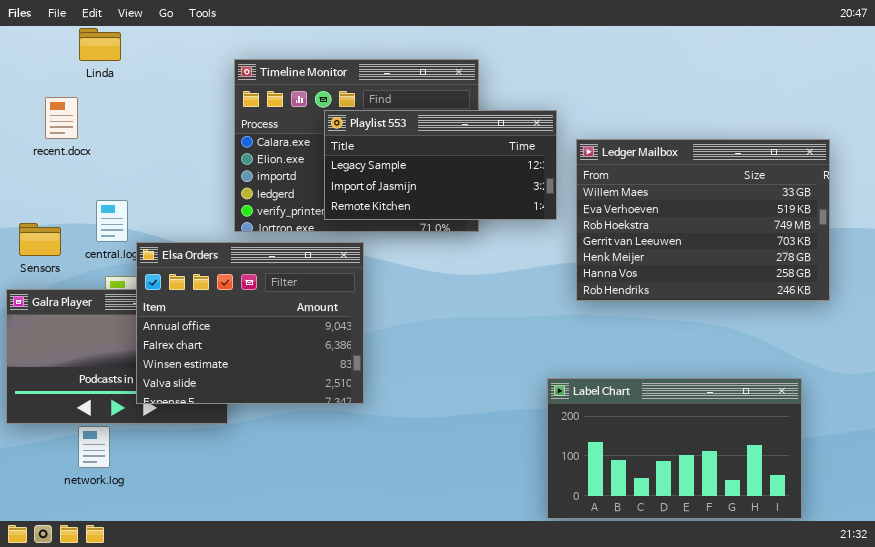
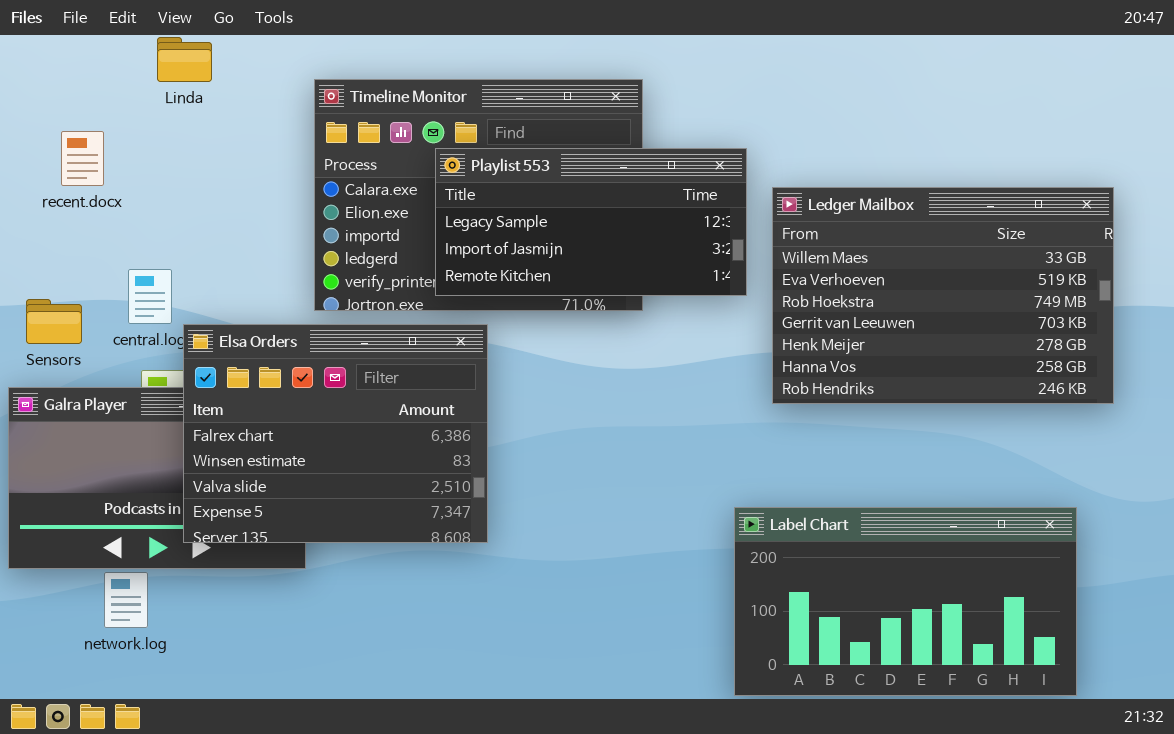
Linda: [79,28,121,61] -> [157,37,212,82], moved
Elsa Orders: [136,242,364,404] -> [183,324,488,543], scrolled down 1 row

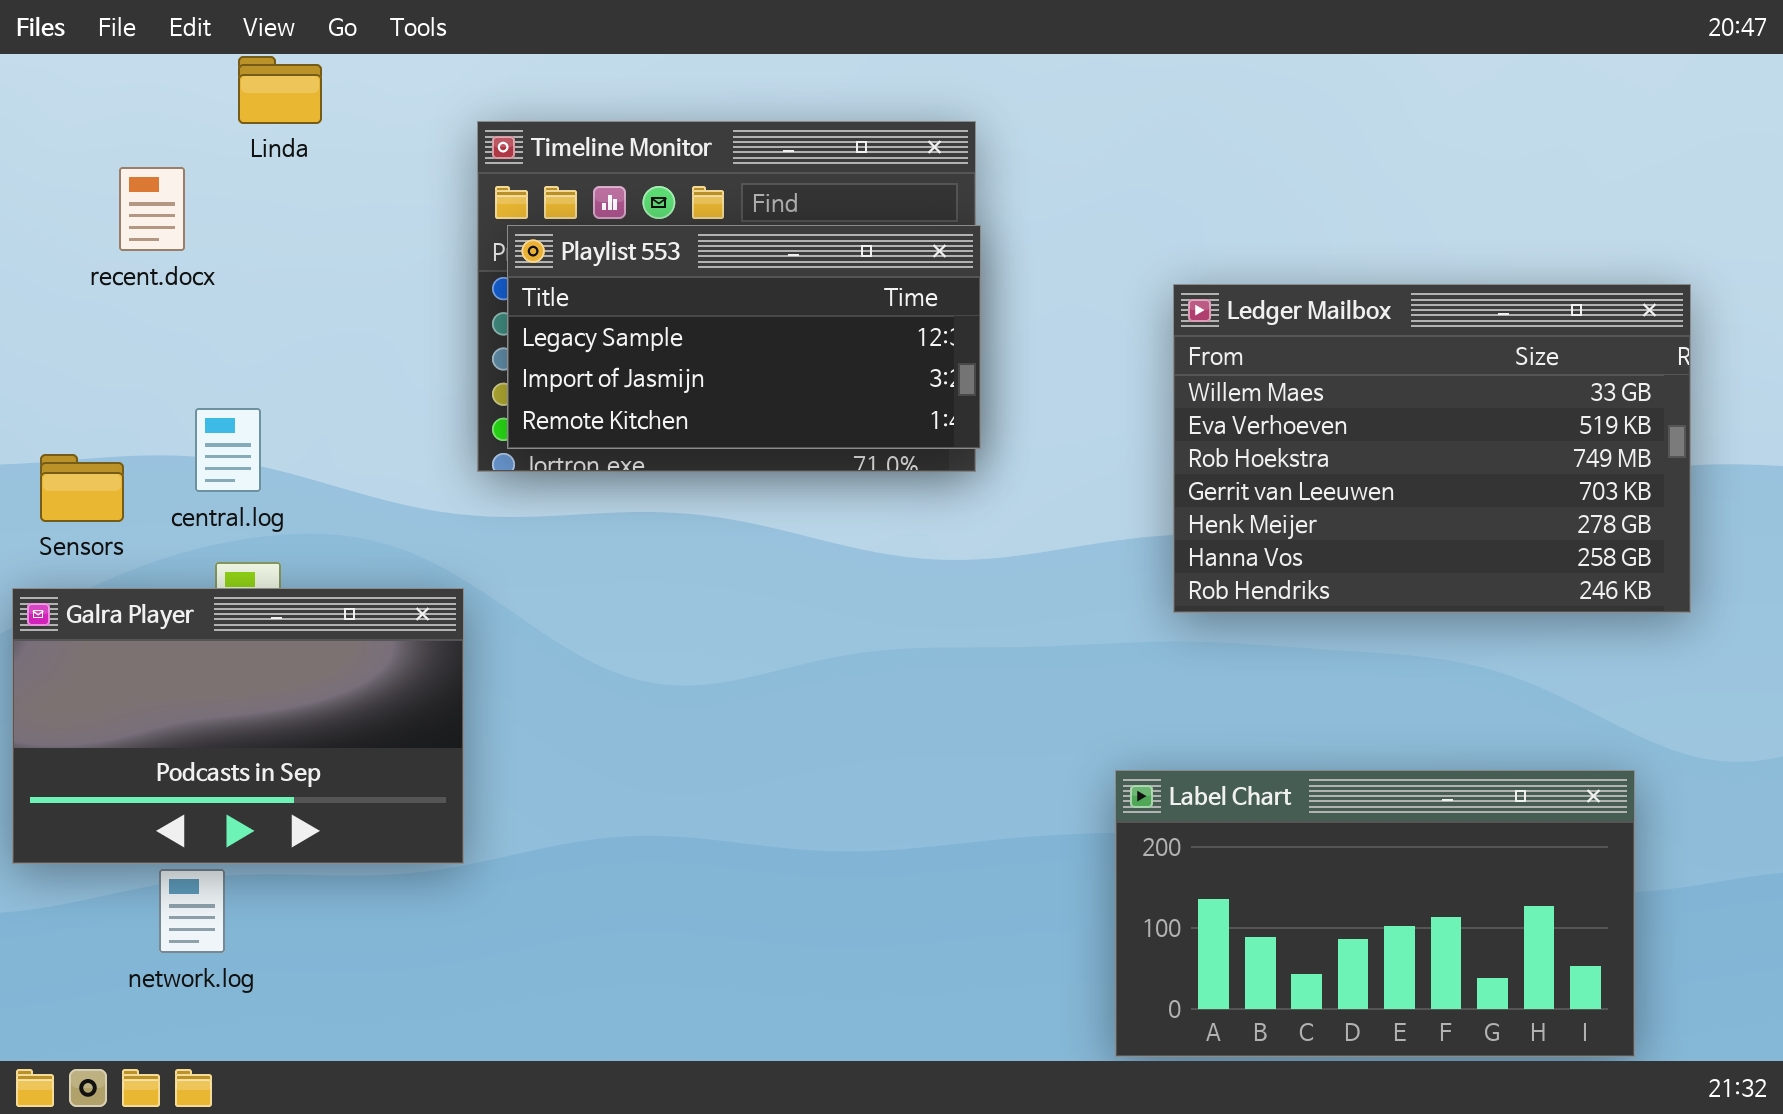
recent.docx: [61,131,104,186] -> [119,167,185,251], moved
Playlist 553: [435,148,747,296] -> [507,225,981,449], moved
Elsa Orders: [183,324,488,543] -> none, closed

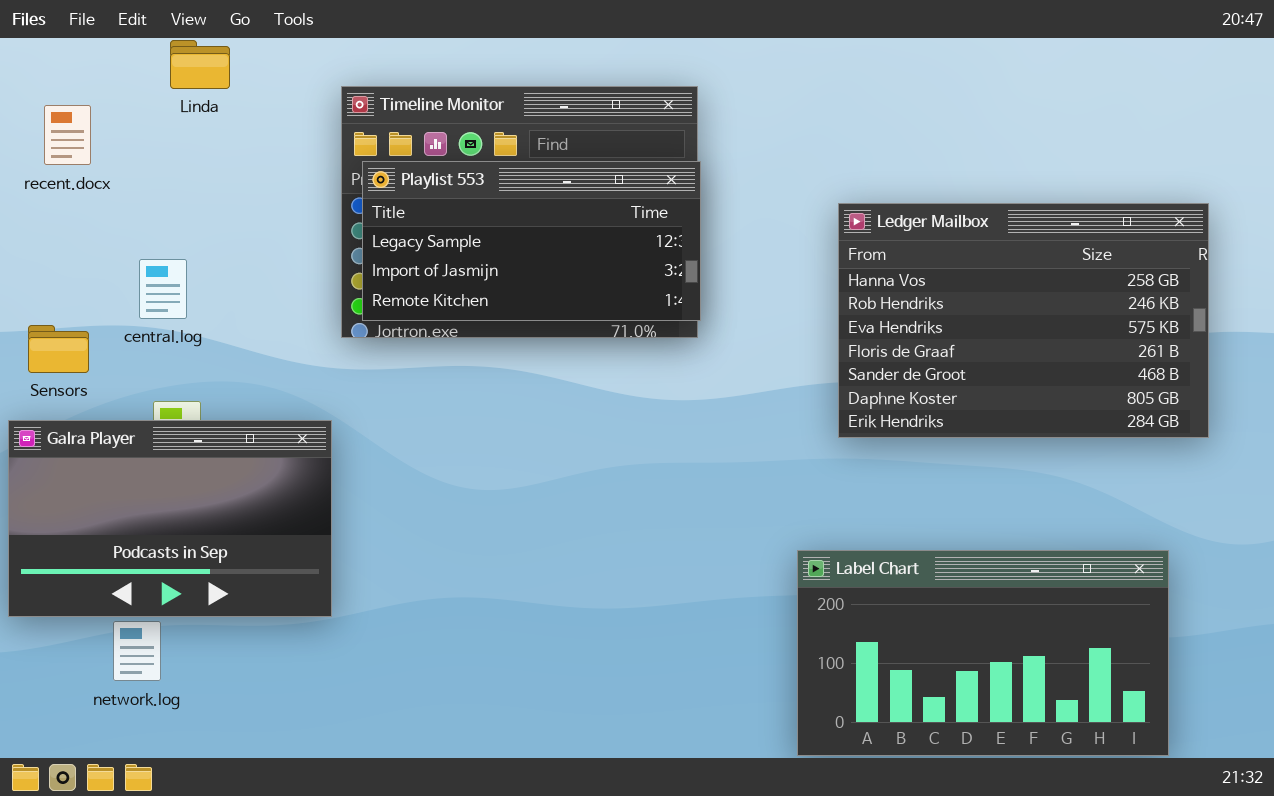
recent.docx: [119,167,185,251] -> [44,105,91,165], moved
Ledger Mailbox: [1173,284,1691,613] -> [838,203,1209,438], scrolled down 5 rows
central.log: [195,408,261,492] -> [139,259,187,319], moved

